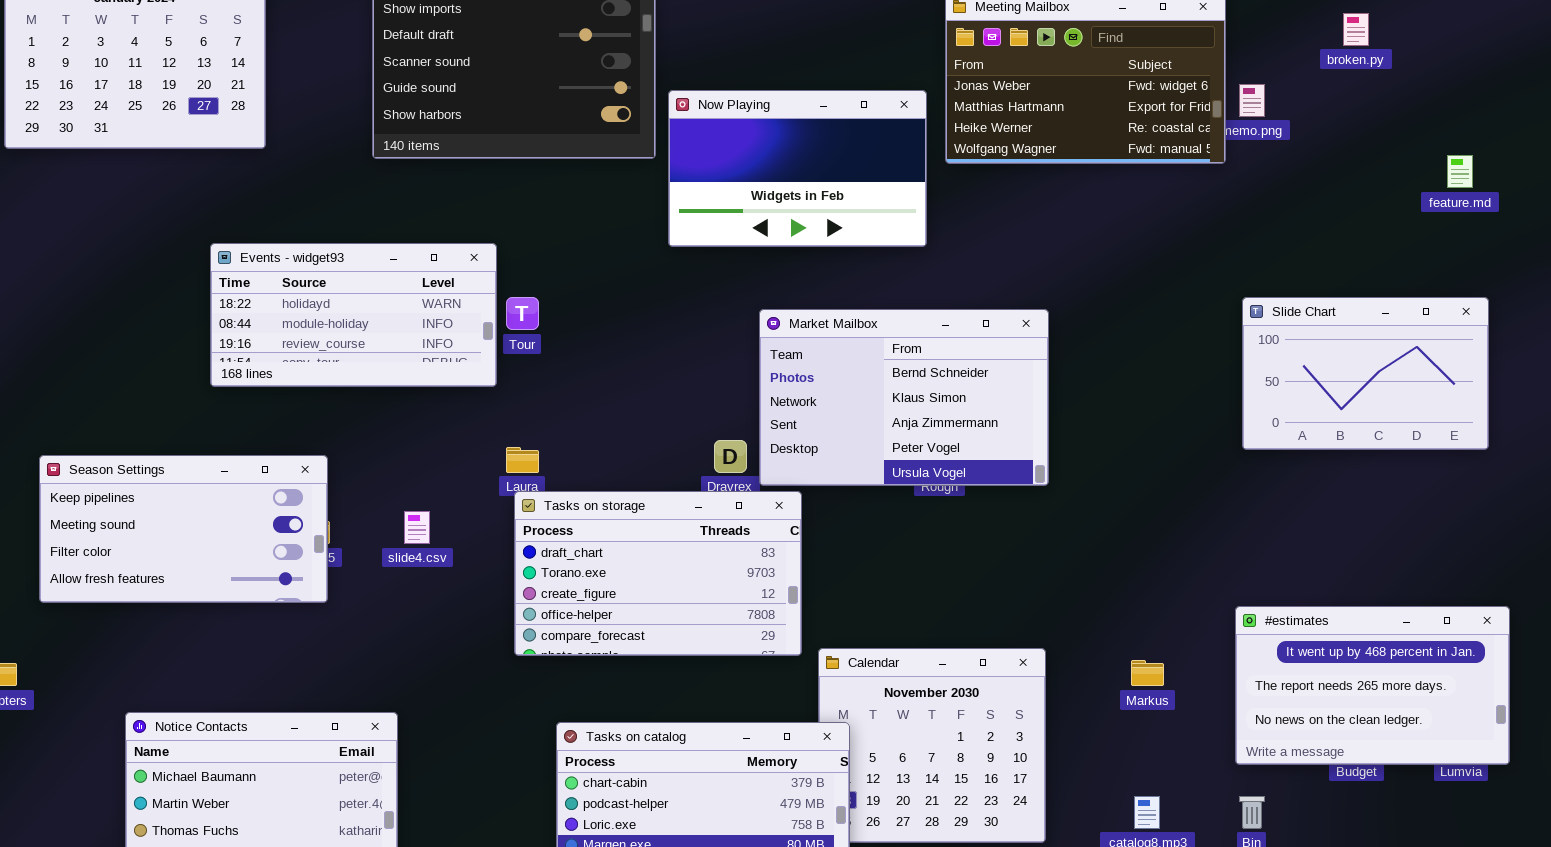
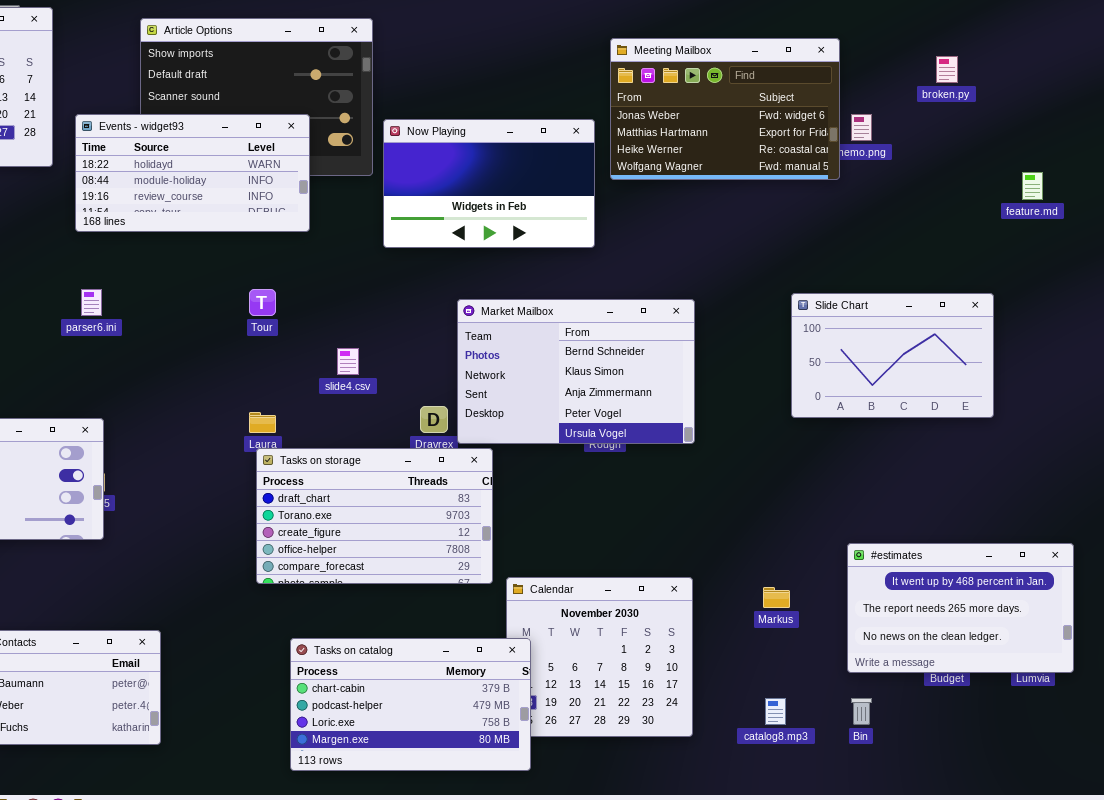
Events - widget93: [210,243,497,387] -> [75,114,310,232], moved
Slide Chart: [1242,297,1489,450] -> [791,293,994,418], moved
slide4.csv: [404,511,430,544] -> [337,348,359,375], moved

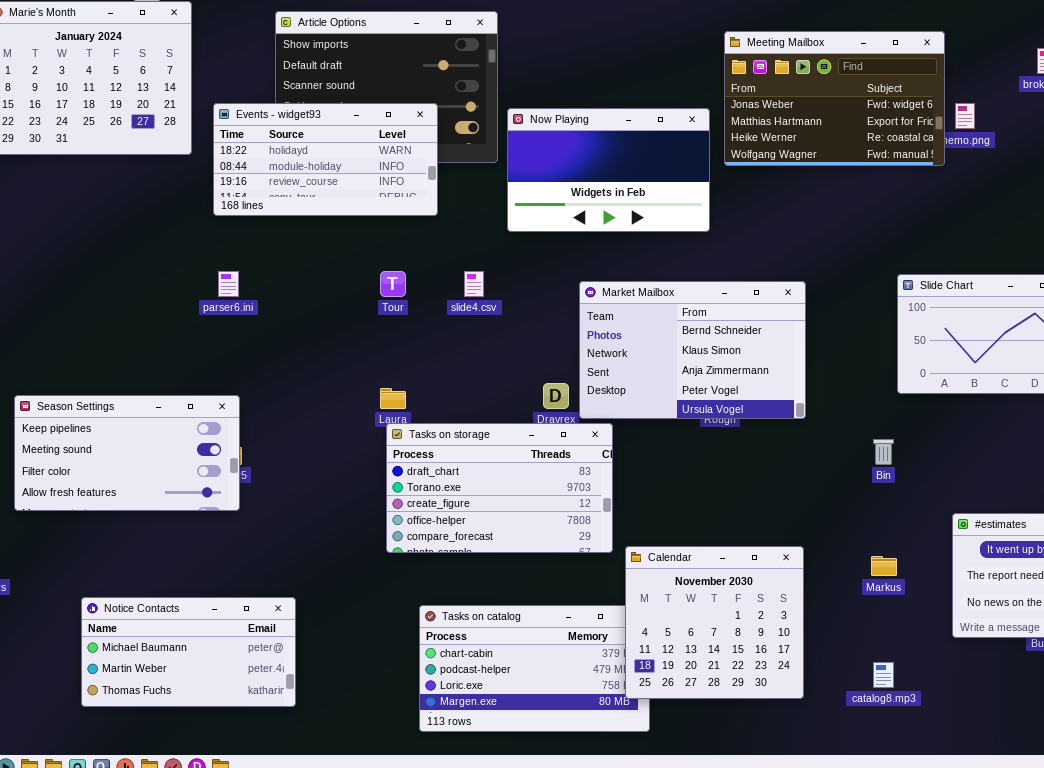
slide4.csv: [337,348,359,375] -> [464,271,484,297], moved
Calendar: [506,577,693,737] -> [625,546,804,699], raised
Bin: [851,698,872,725] -> [873,439,894,465], moved

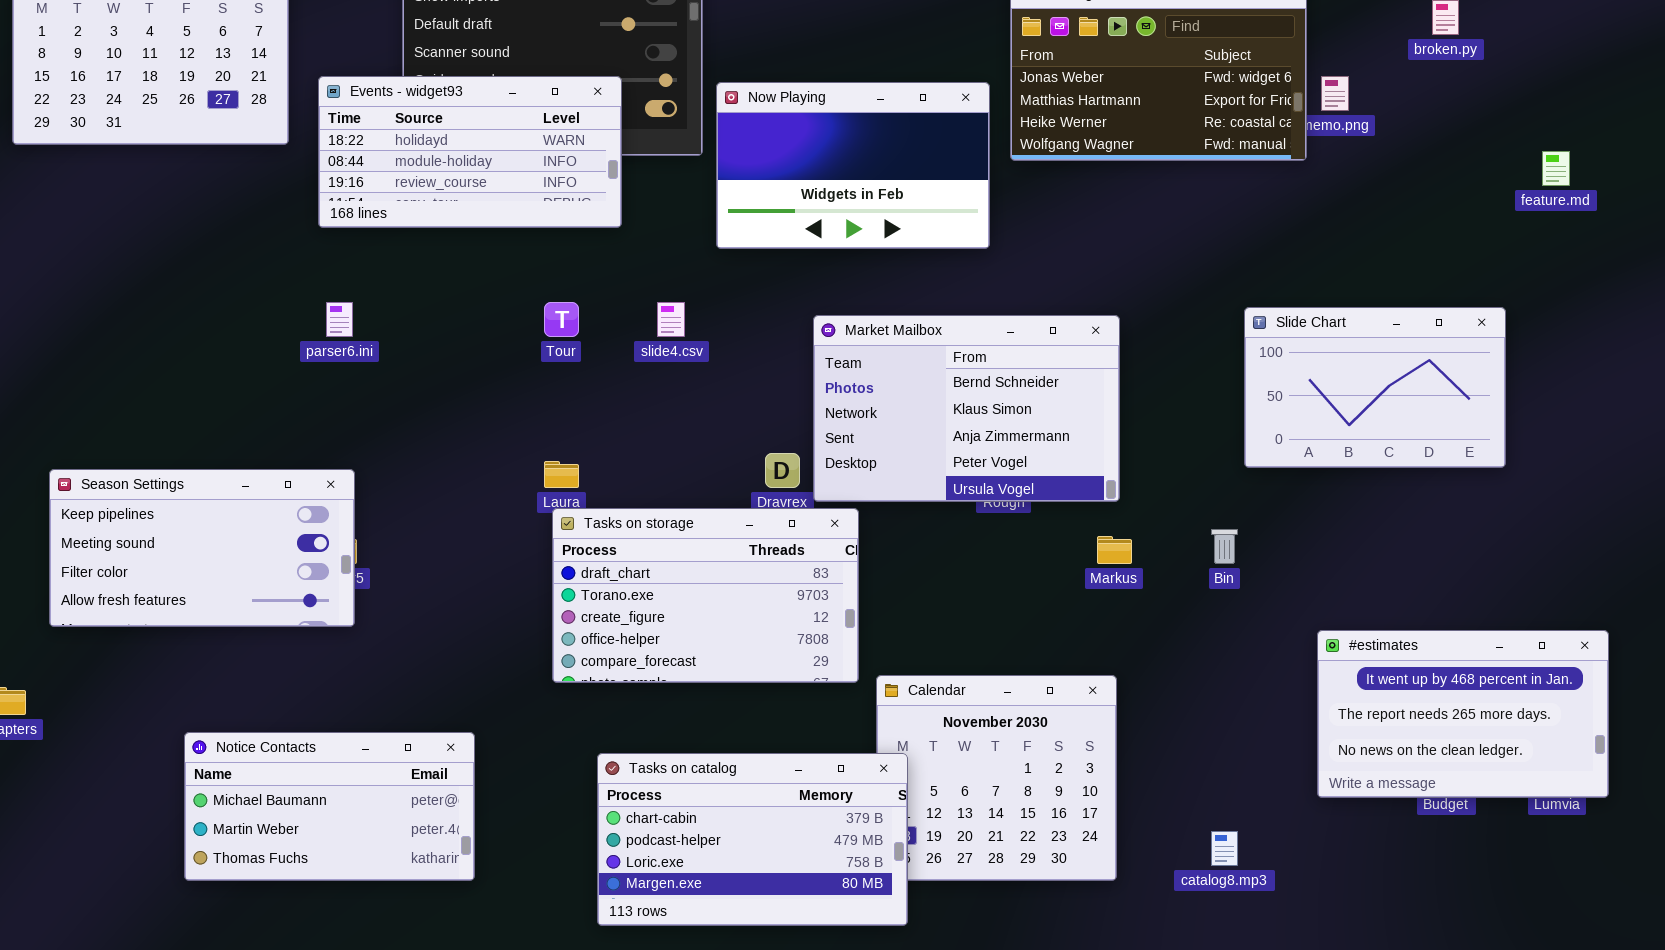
Markus: [871,556,897,576] -> [1097,536,1132,564], moved
Notice Contacts: [81,597,296,707] -> [184,732,475,881], moved
Tasks on catalog: [419,605,650,732] -> [597,753,908,926], raised

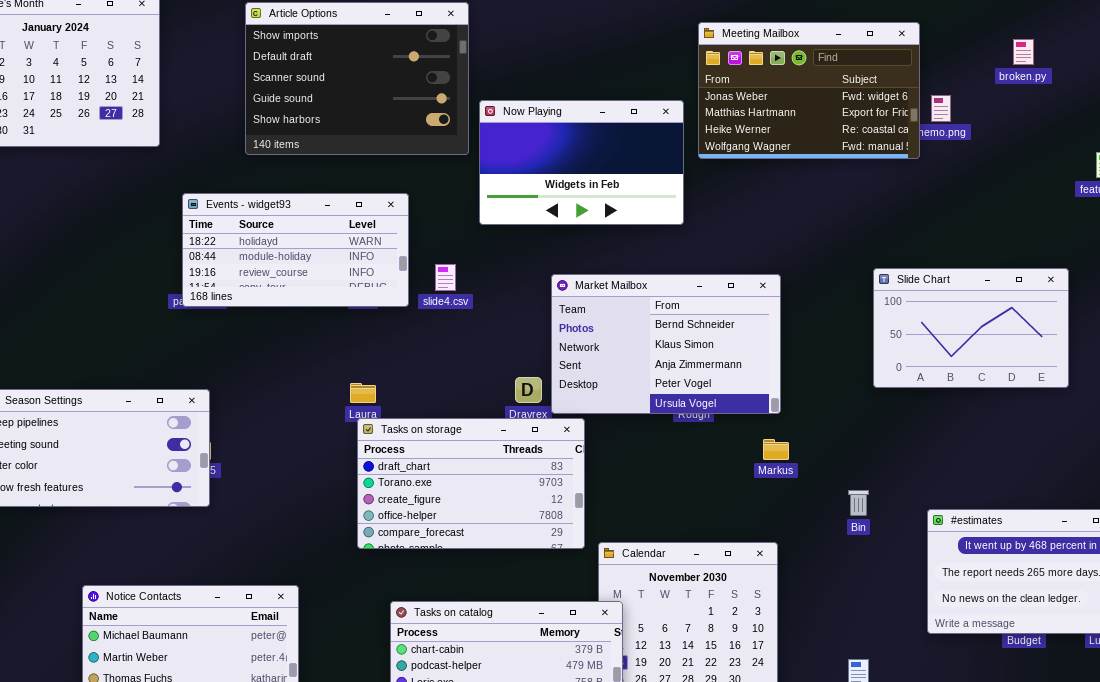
Events - widget93: [318,76,622,228] -> [182,193,409,307], moved
Bin: [1211,529,1238,564] -> [848,490,869,516], moved

